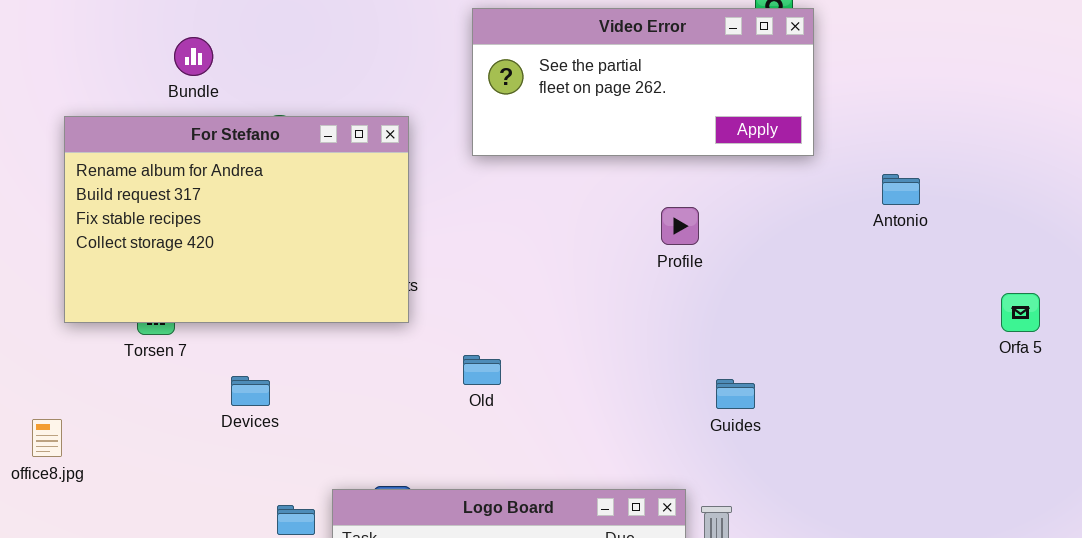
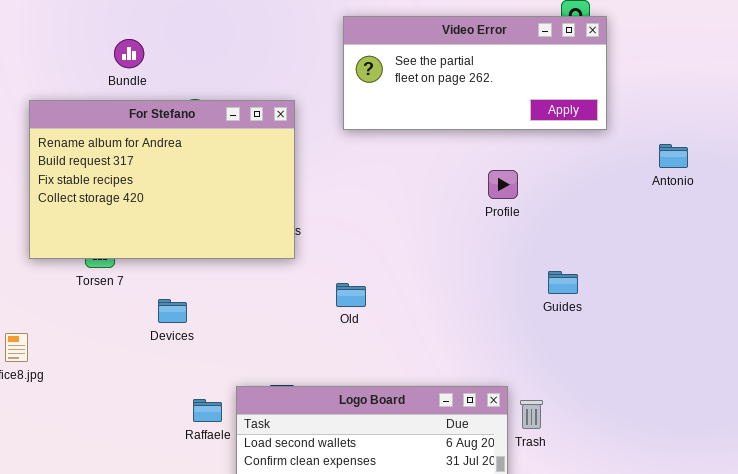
Guides: [716,379,755,409] -> [548,271,578,294], moved

